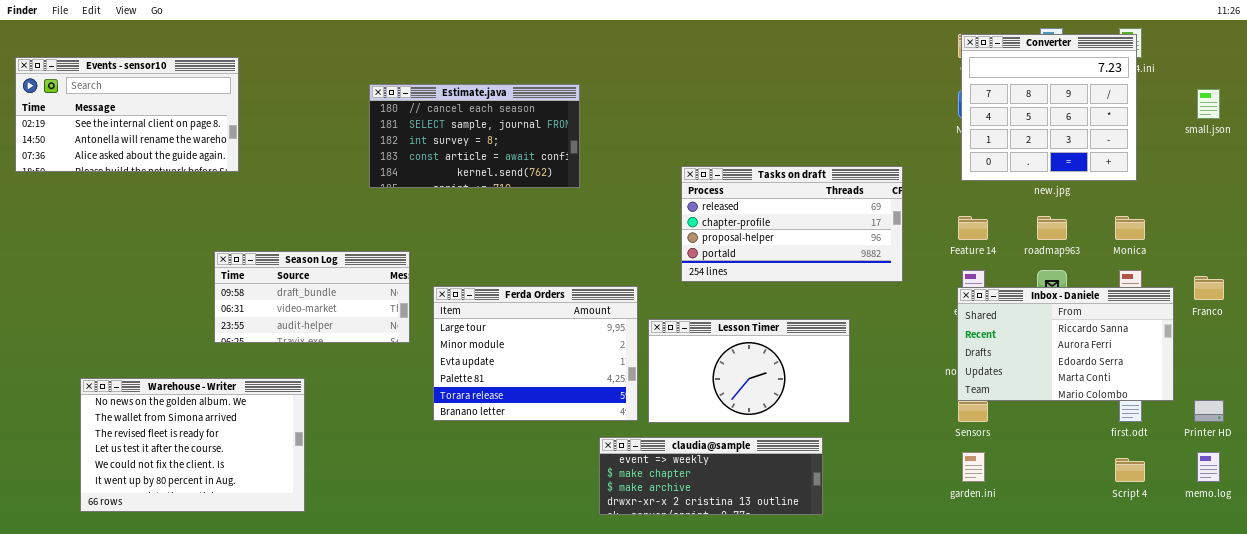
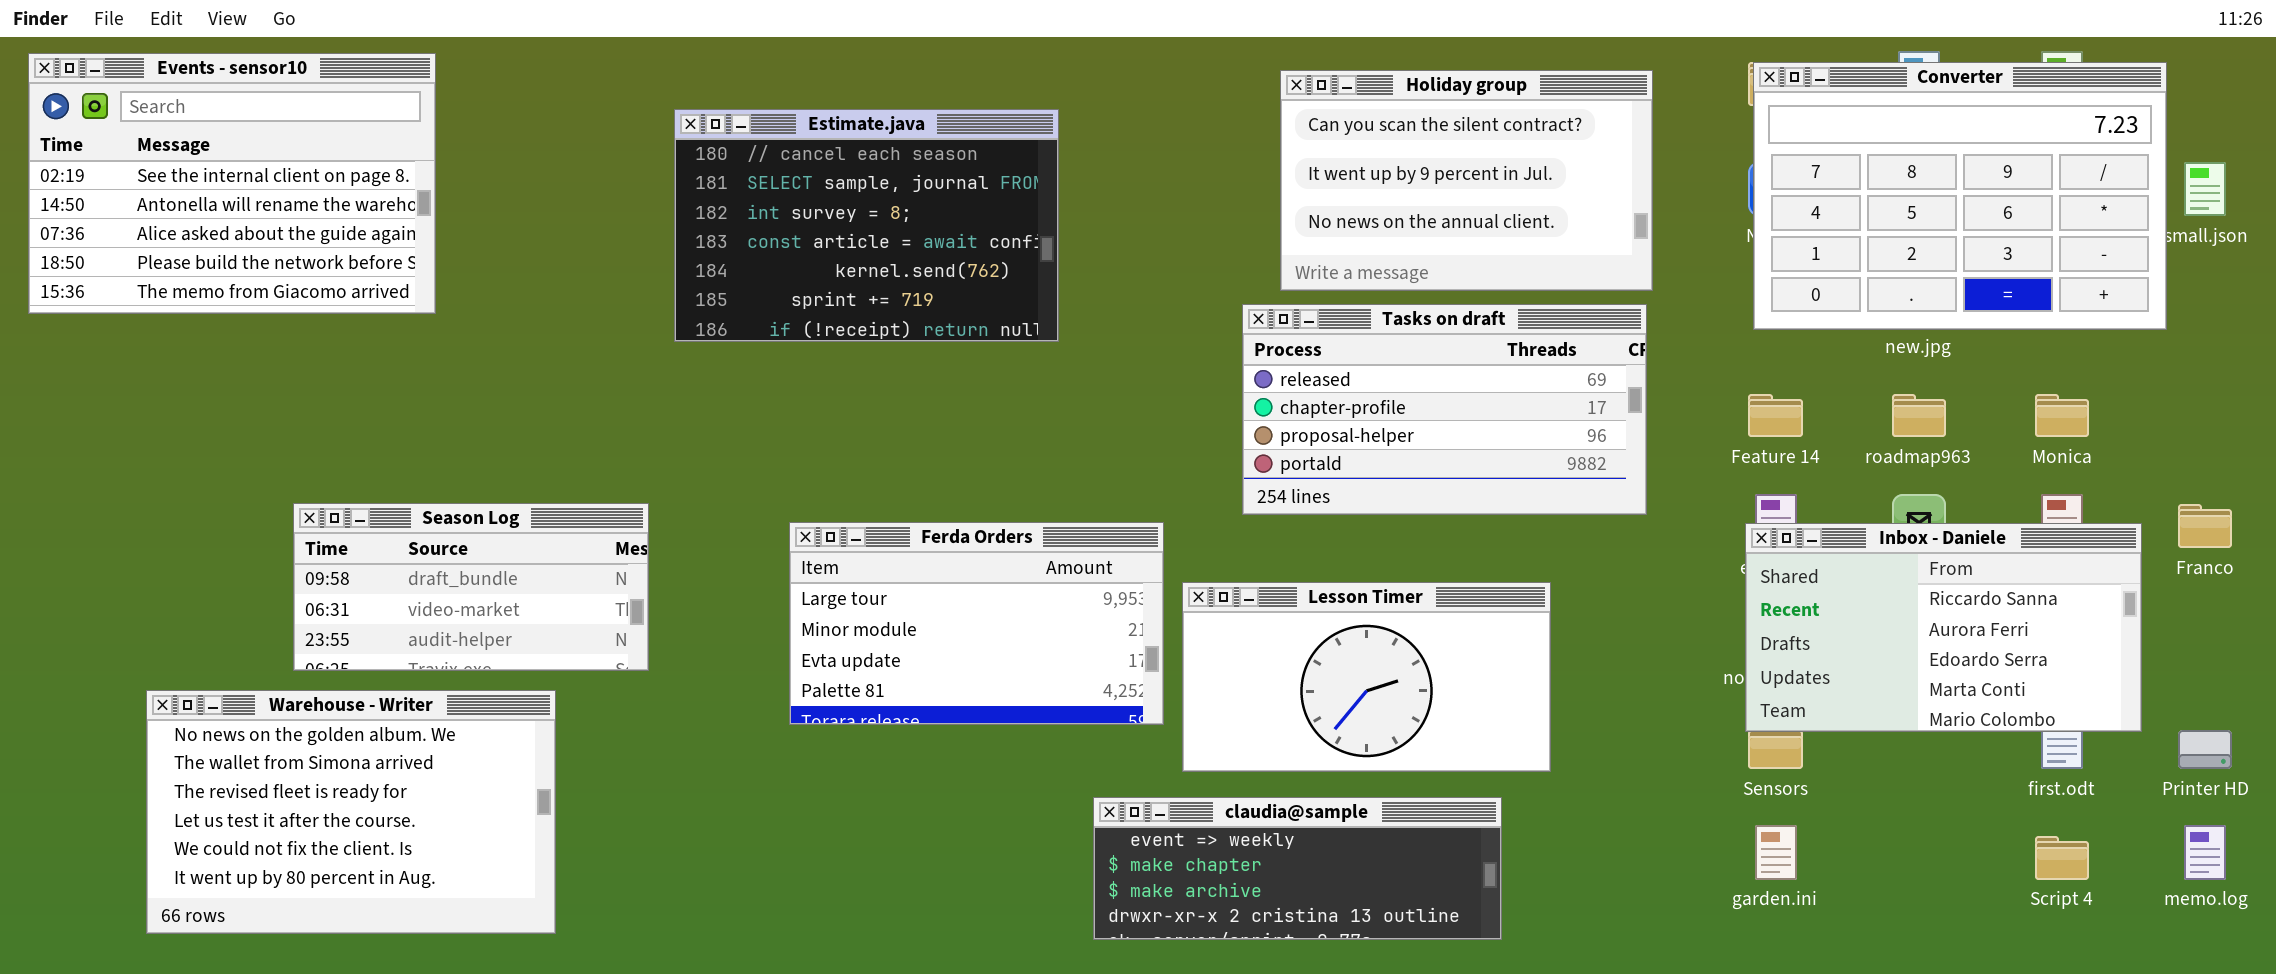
Converter: [961,34,1137,181] -> [1753,62,2167,330], resized
Holiday group: none -> [1280,70,1653,291], opened
Events - sensor10: [15,57,239,172] -> [28,53,436,314], resized
Estimate.java: [369,84,580,188] -> [674,109,1059,342], resized
Season Log: [214,251,410,343] -> [293,503,649,671], moved
Ferda Orders: [433,286,638,421] -> [789,522,1164,725], resized

